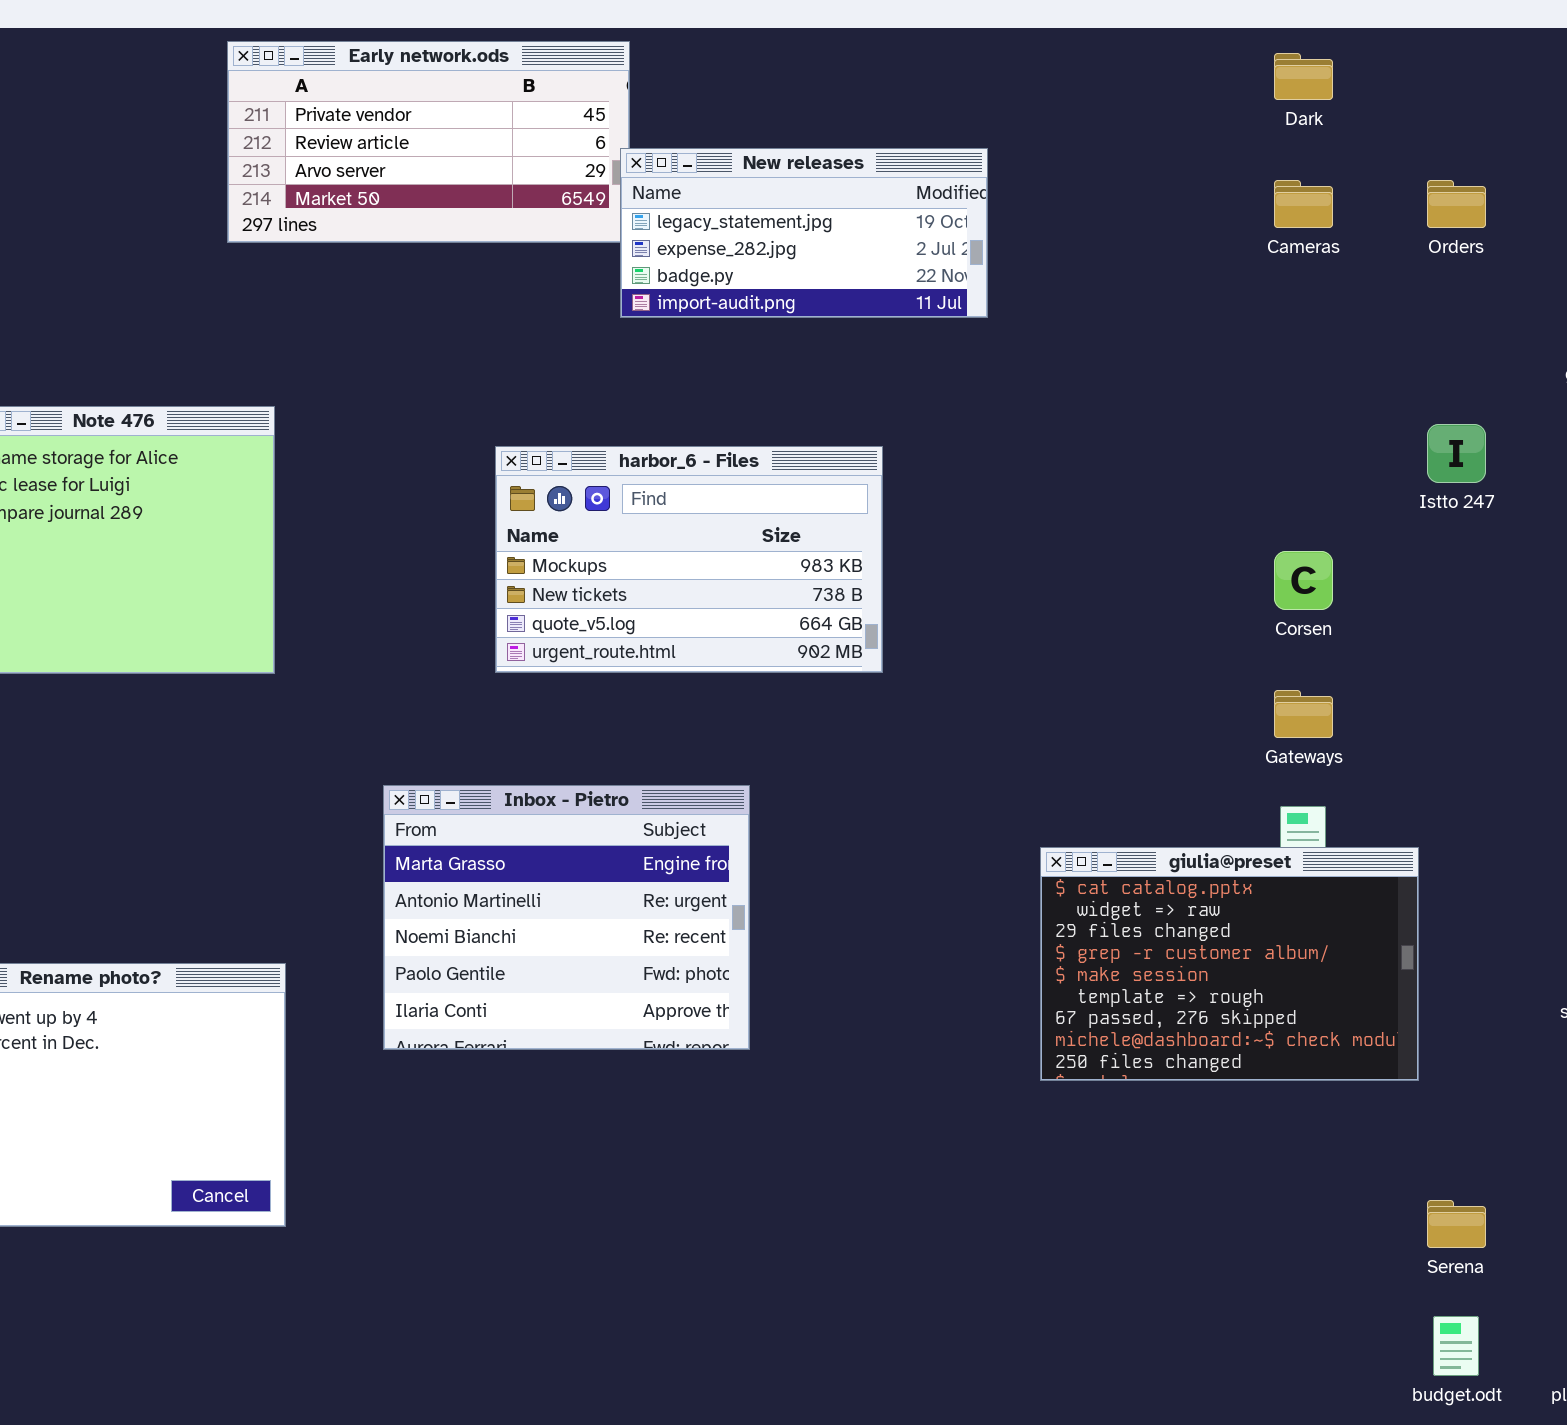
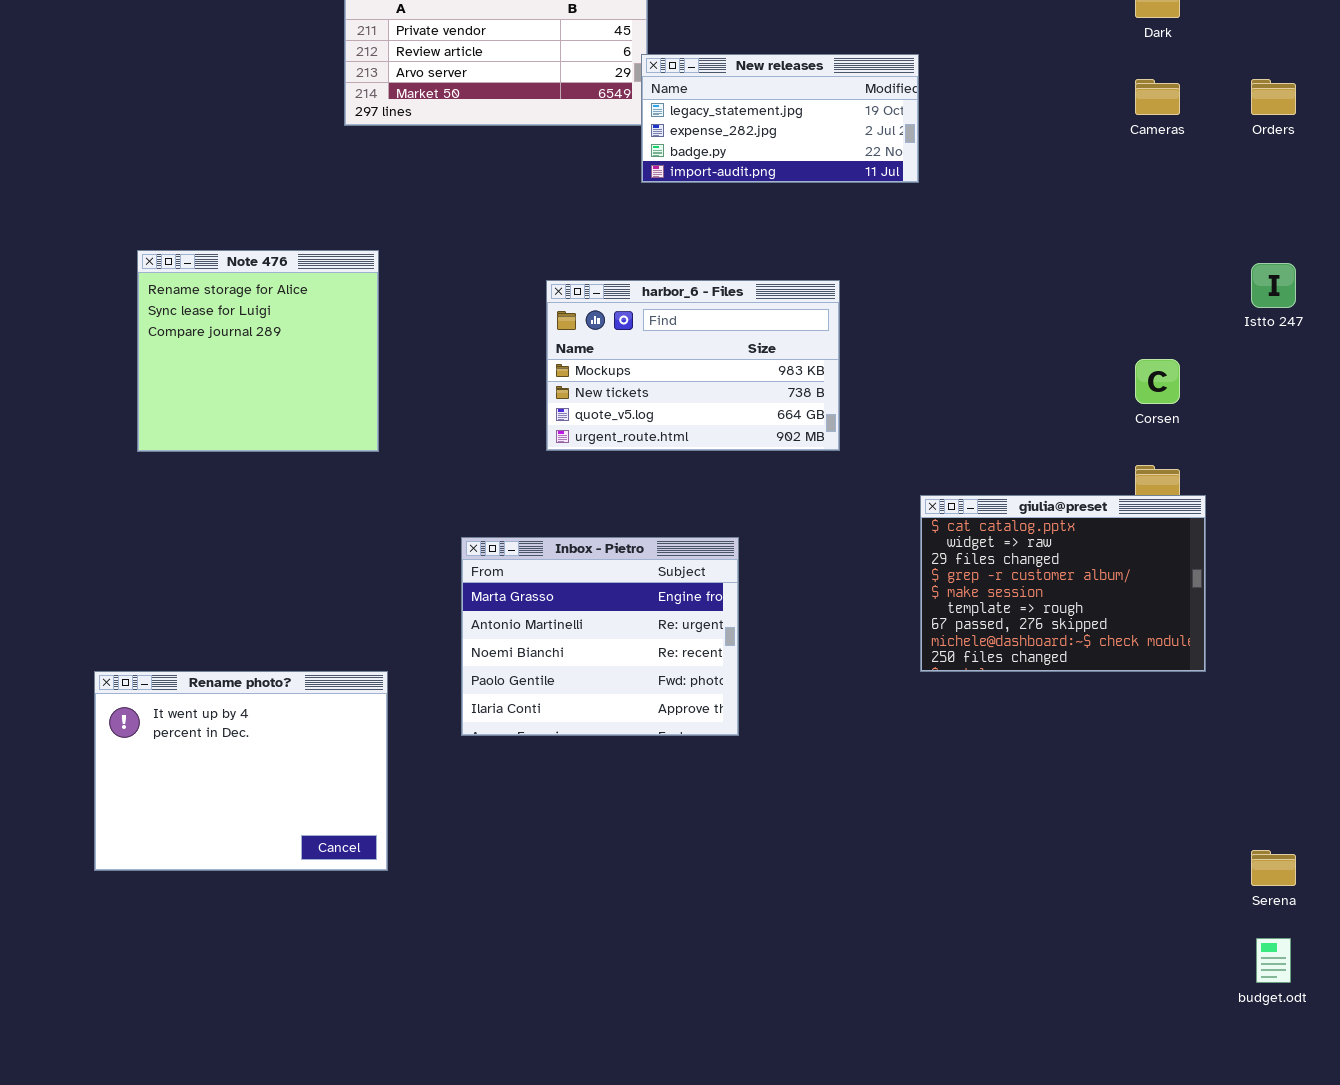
giulia@preset: [1040,847,1419,1081] -> [920,495,1206,672], moved

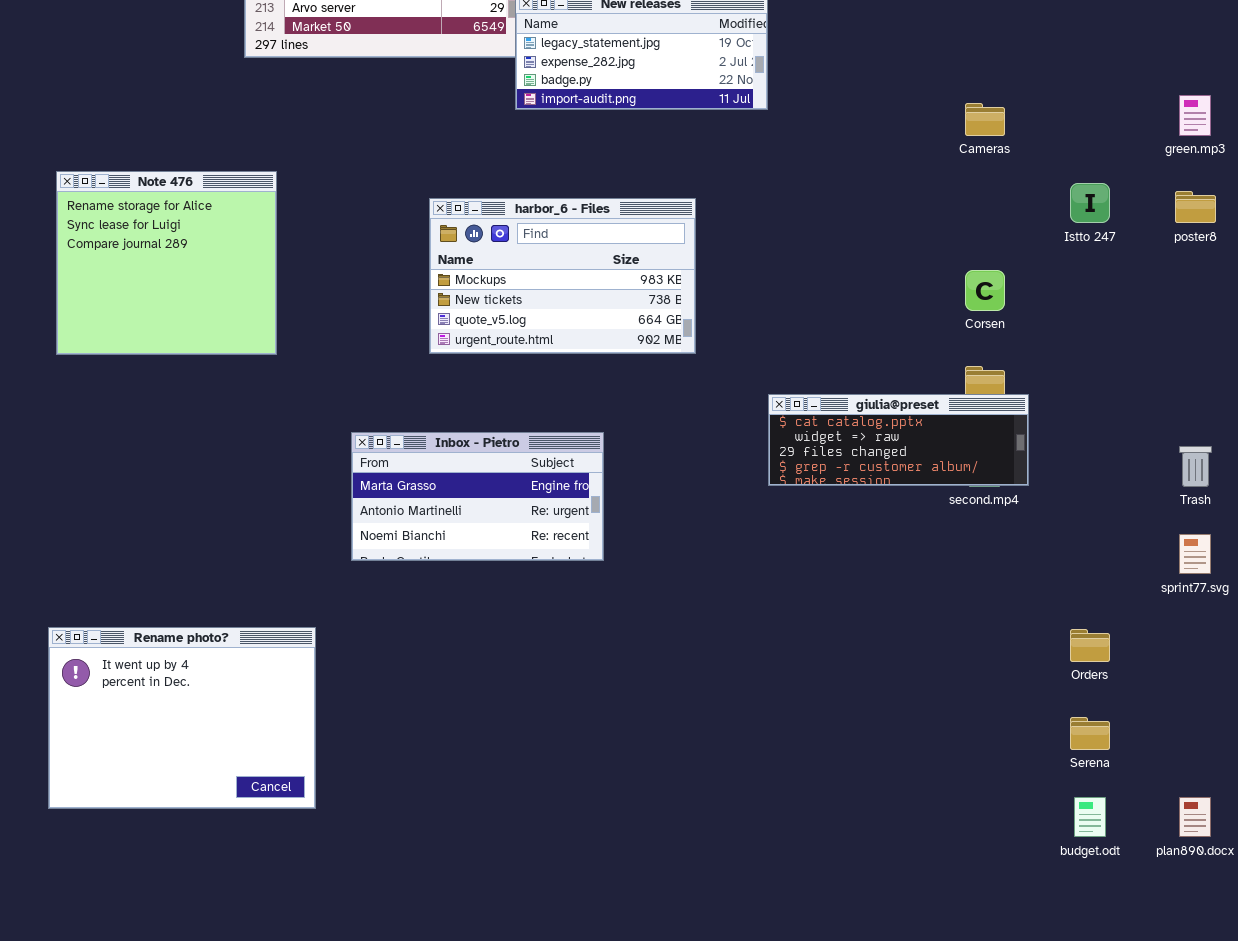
Cameras: [1135,79,1180,115] -> [965,103,1005,136], moved
Orders: [1251,79,1296,115] -> [1070,629,1110,662], moved
giulia@preset: [920,495,1206,672] -> [768,394,1029,486], resized
Inbox - Pietro: [461,537,739,736] -> [351,432,604,561], resized
Rename photo?: [94,671,388,871] -> [48,627,316,809], moved

